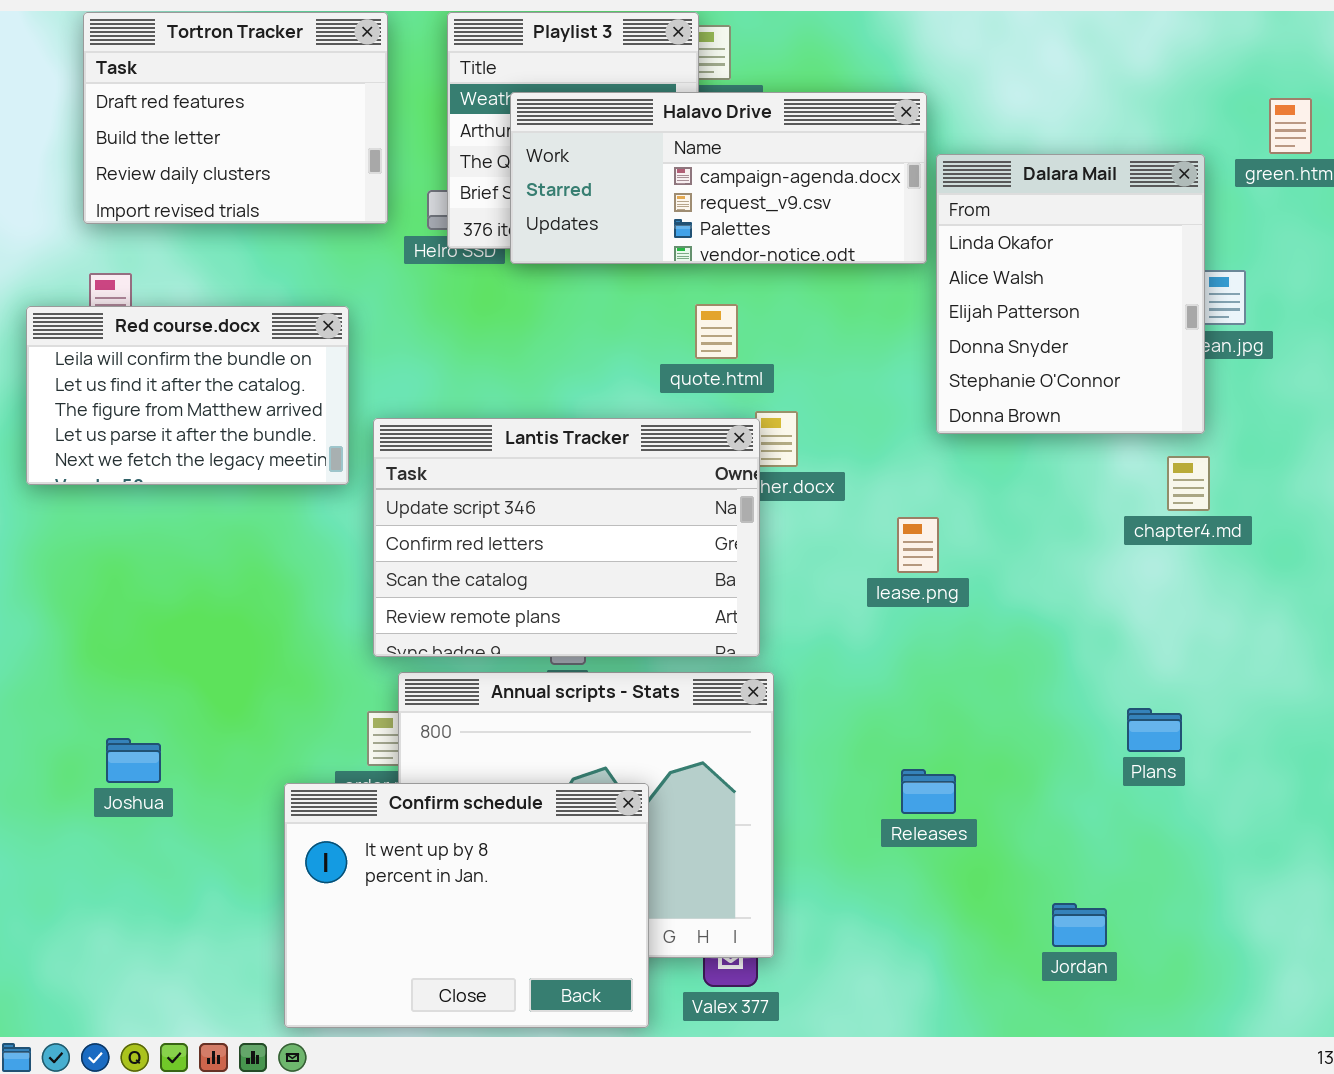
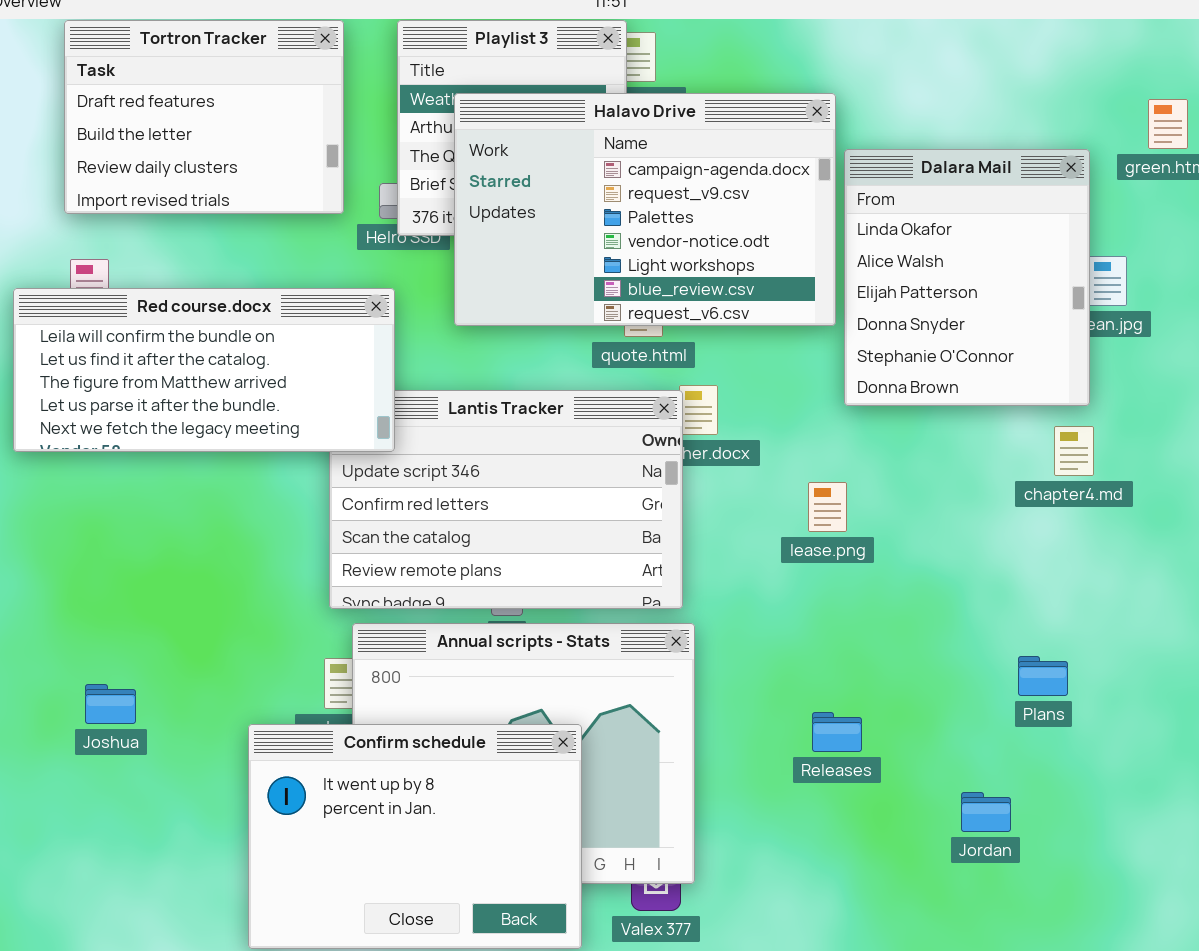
Halavo Drive: [510,92,927,264] -> [454,93,836,326], resized
Red course.docx: [26,306,349,485] -> [13,288,395,452], resized
Jordan: [1052,903,1107,947] -> [961,792,1011,832], moved

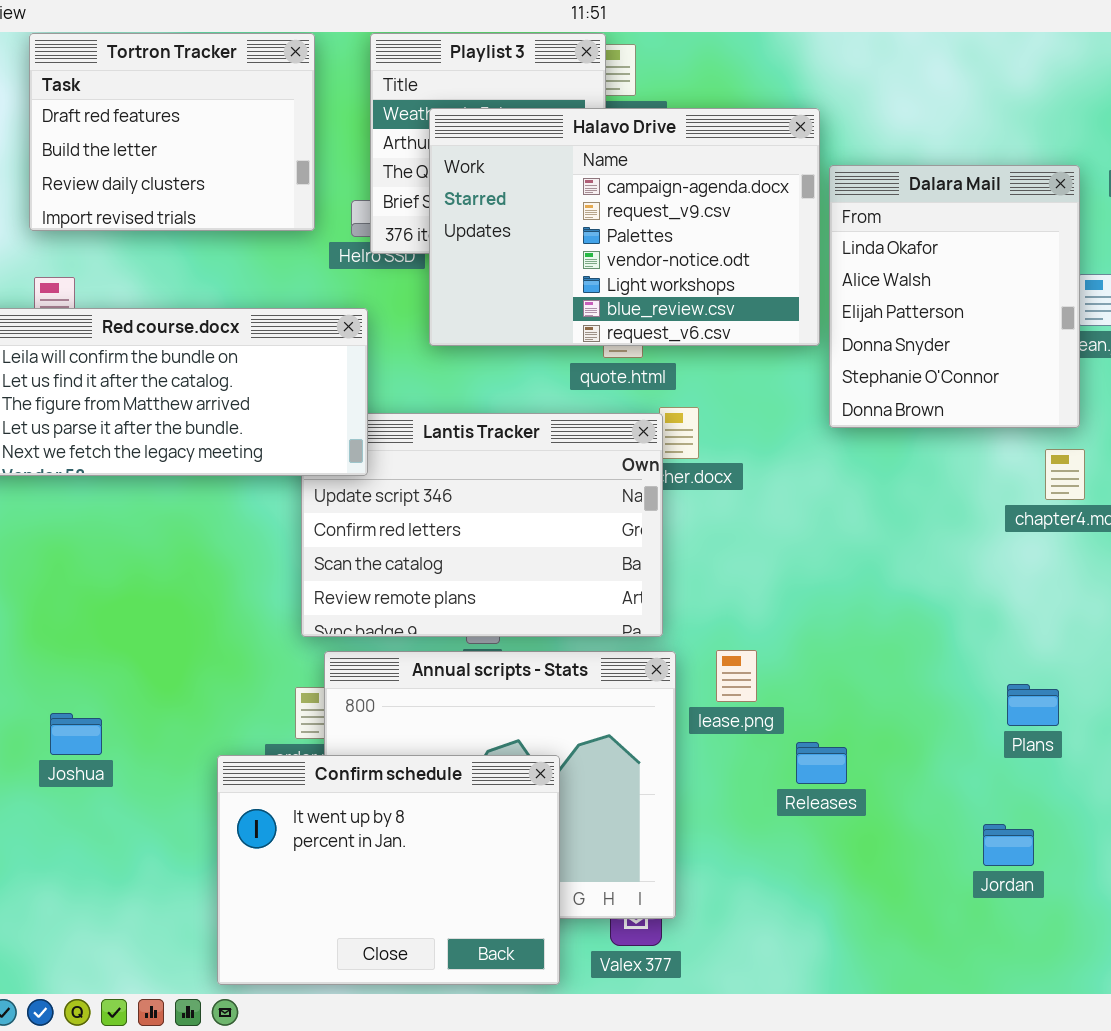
lease.png: [808,482,847,532] -> [716,650,757,702], moved
Jordan: [961,792,1011,832] -> [983,824,1034,866], moved

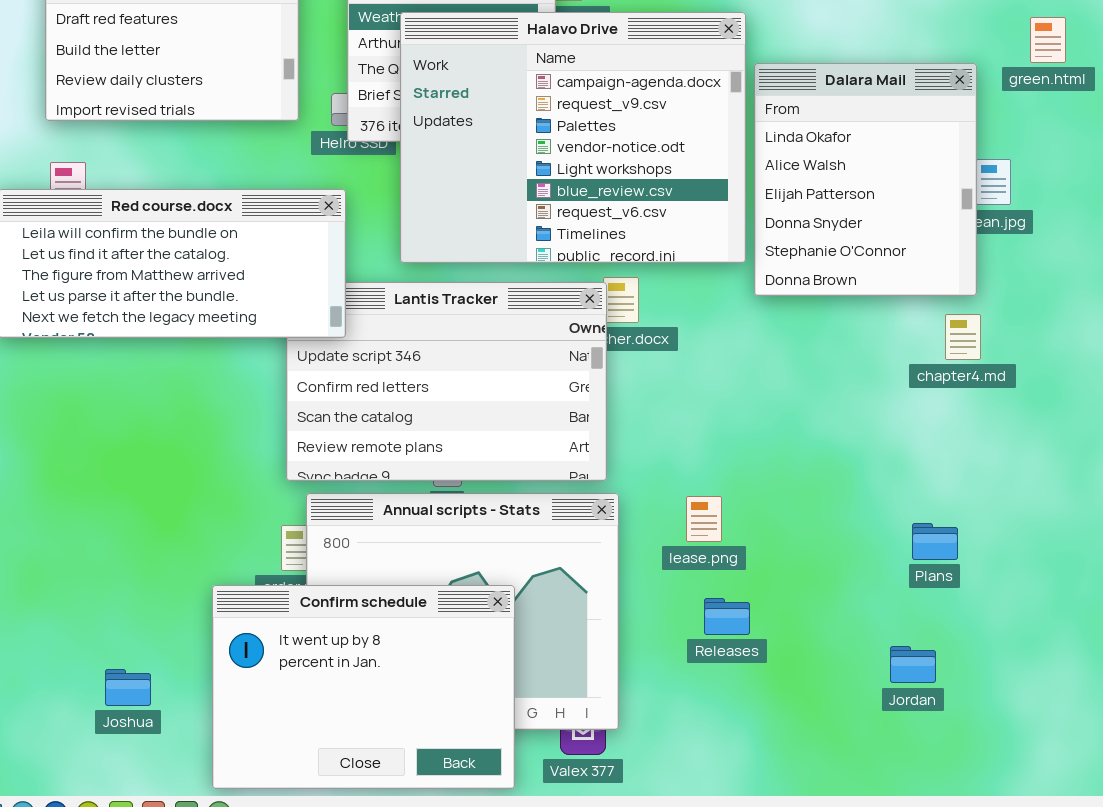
Halavo Drive: [429,108,820,346] -> [400,12,746,263], resized
lease.png: [716,650,757,702] -> [686,496,722,542], moved
Joshua: [50,713,102,755] -> [105,669,151,706], moved
Releases: [796,742,847,784] -> [704,598,750,635], moved

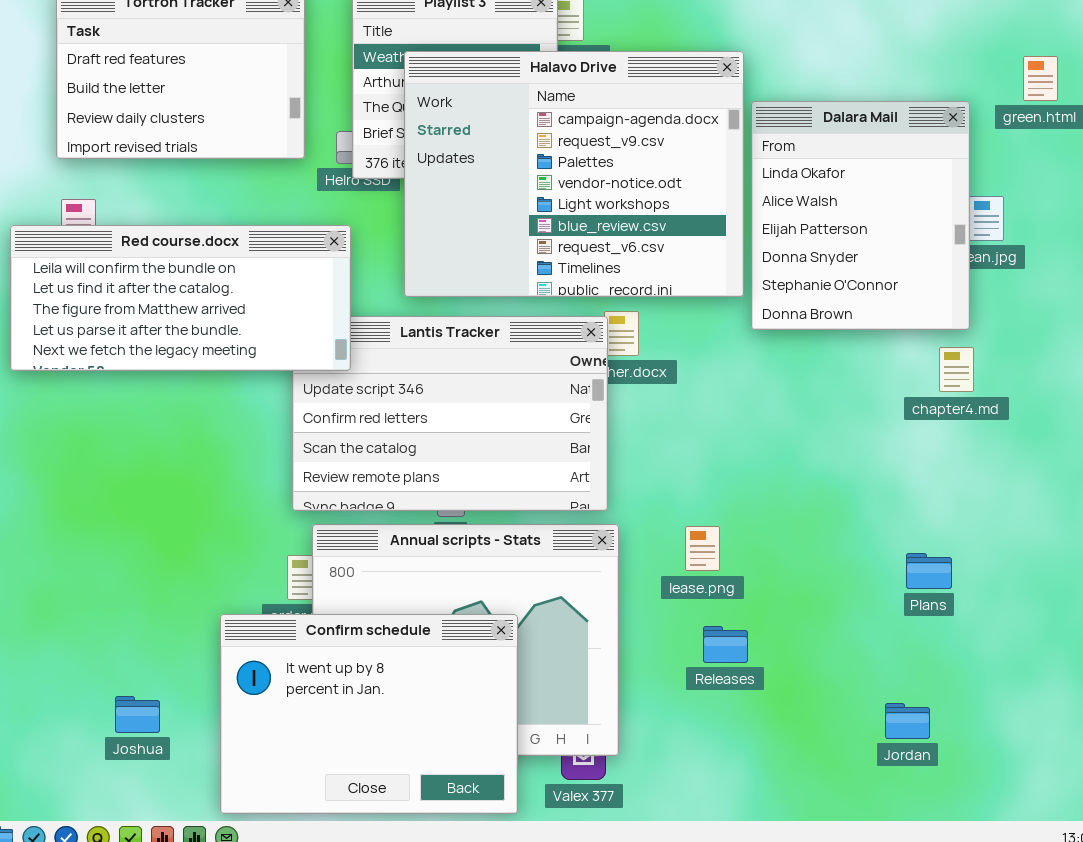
Jordan: [890,646,936,683] -> [885,703,930,739], moved

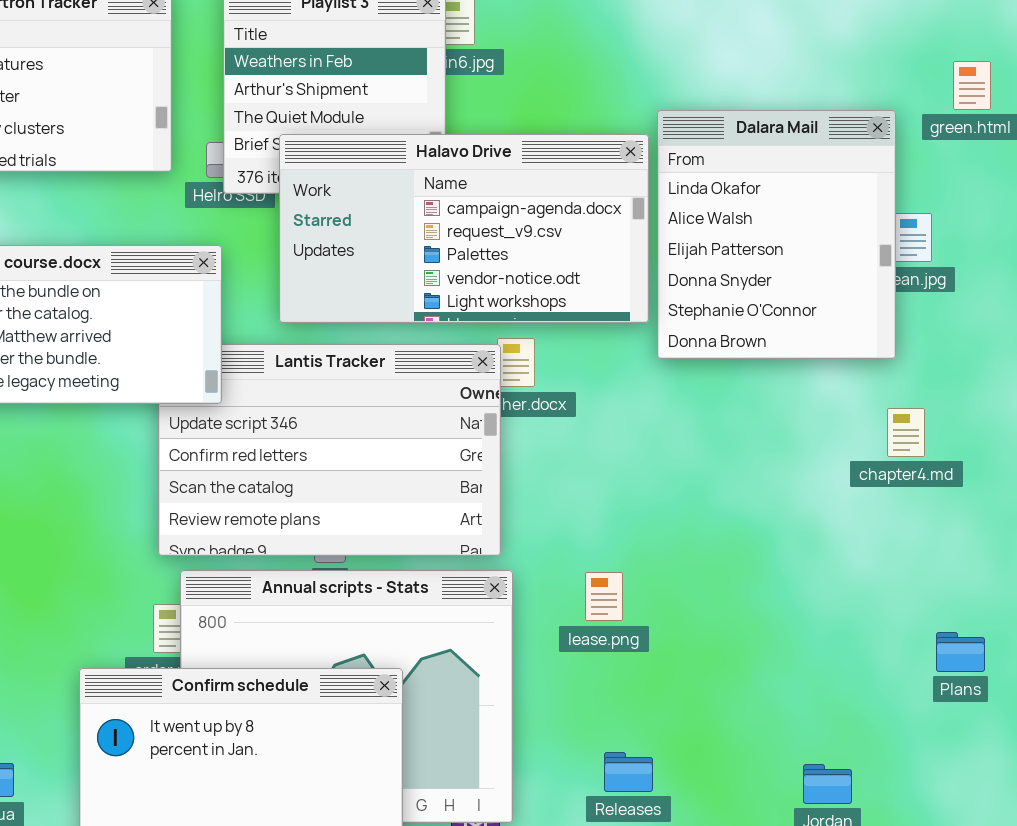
Halavo Drive: [404,51,744,297] -> [279,134,649,323], resized
chapter4.md: [939,347,974,392] -> [887,408,925,457], moved
Plans: [906,553,952,589] -> [936,632,985,672], moved
Releases: [703,626,748,663] -> [604,752,653,792], moved

